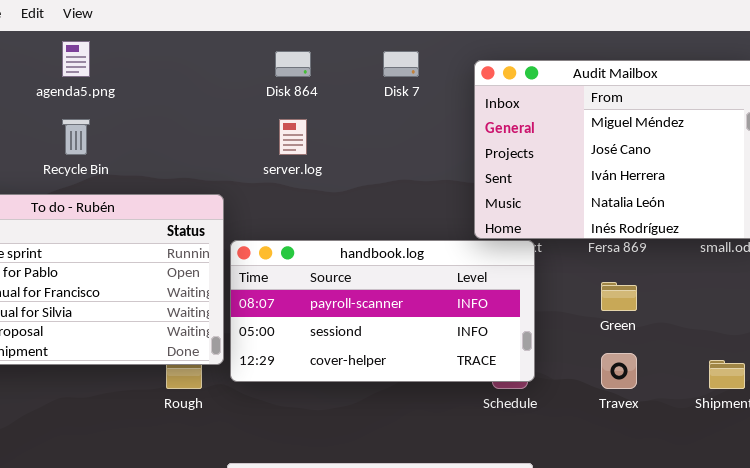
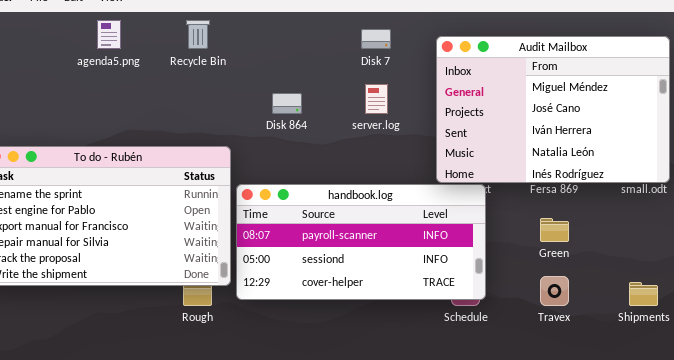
Disk 864: [275,51,311,77] -> [272,93,302,114], moved
Recycle Bin: [62,119,90,155] -> [186,20,210,49], moved
server.log: [279,119,307,155] -> [365,84,388,114], moved

